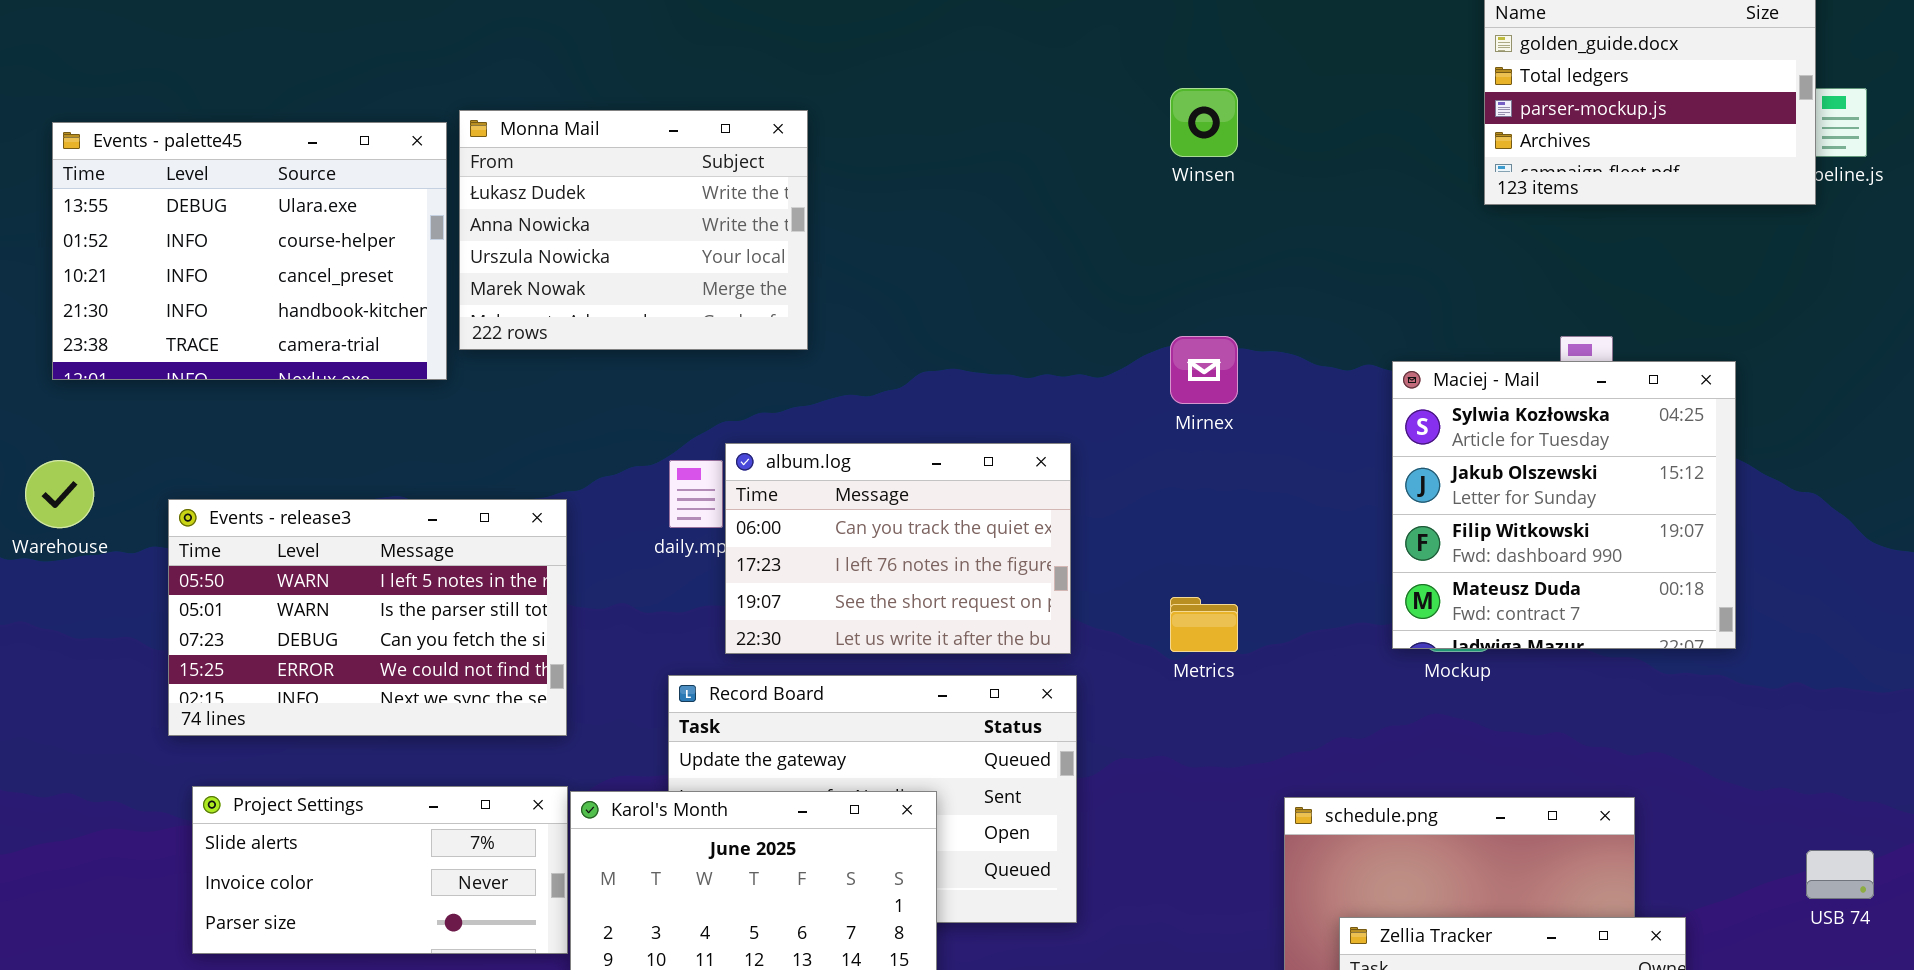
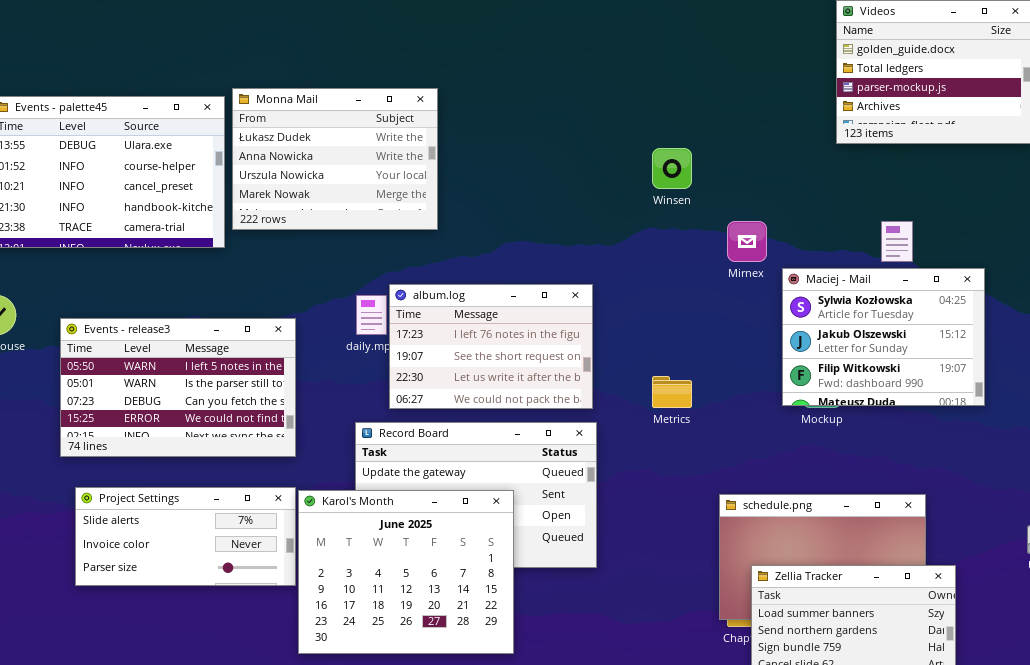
Winsen: [1170,88,1238,157] -> [652,148,692,189], moved
Mirnex: [1170,336,1238,404] -> [727,221,767,262], moved
Maciej - Mail: [1392,361,1736,649] -> [782,268,985,406], resized
album.log: [725,443,1071,654] -> [389,284,593,409], scrolled down 1 row

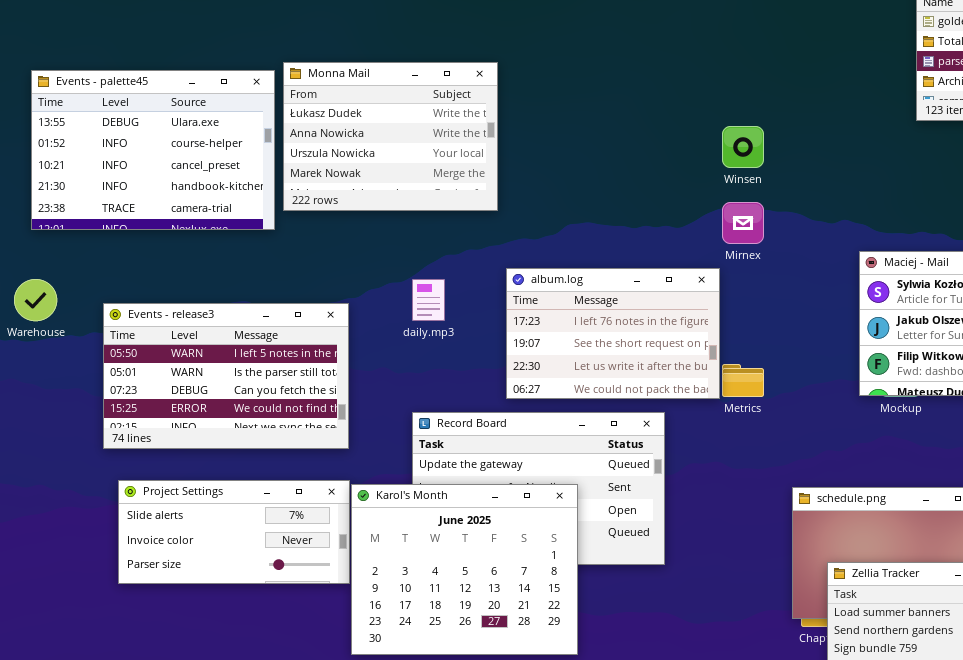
Mirnex: [727,221,767,262] -> [722,202,764,244], moved
album.log: [389,284,593,409] -> [506,268,720,399], moved

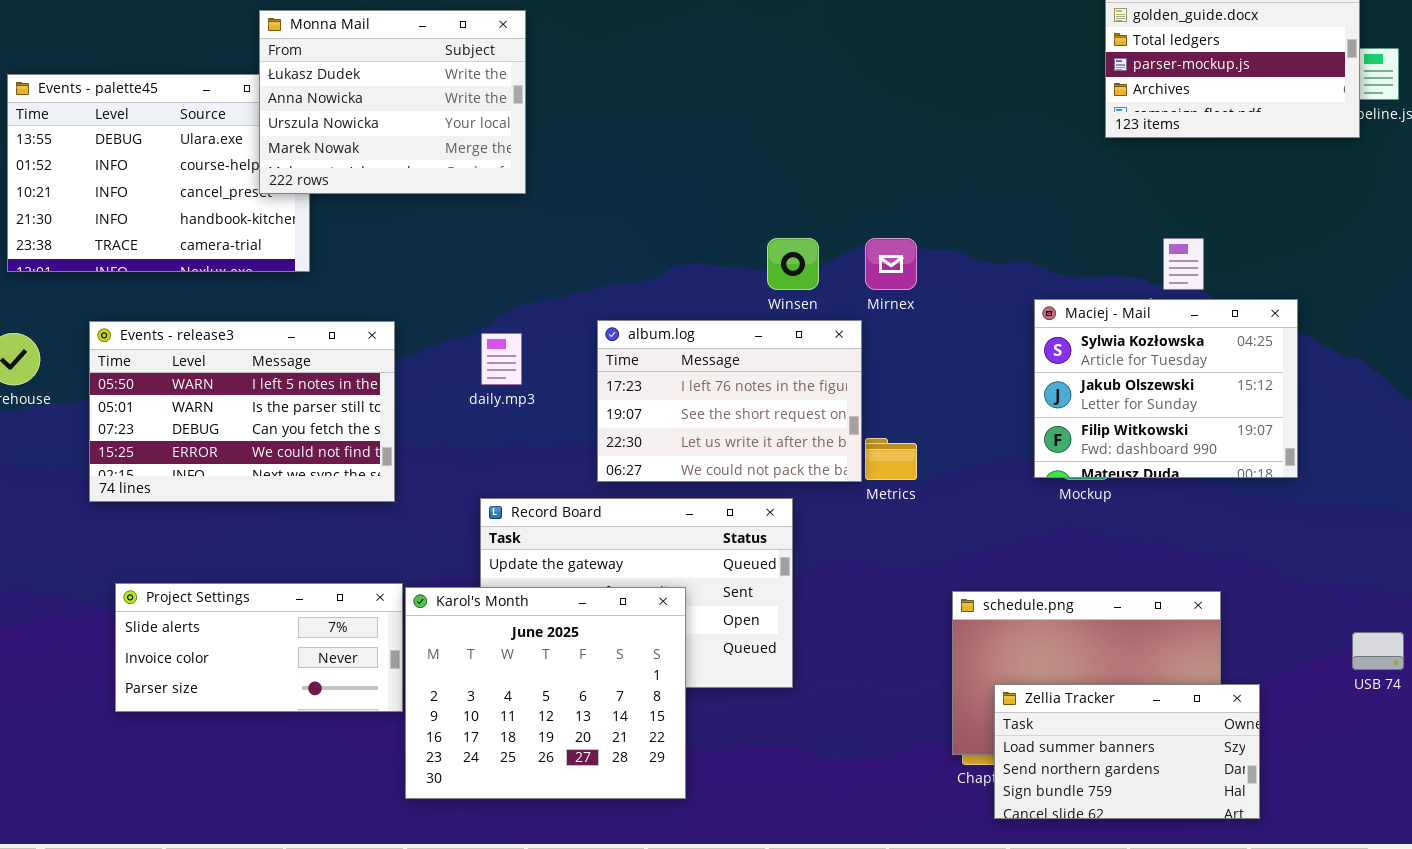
Monna Mail: [283,62,498,211] -> [259,10,526,194], moved
Winsen: [722,126,764,168] -> [767,238,819,290], moved
Events - release3: [103,303,349,449] -> [89,321,395,502], moved

